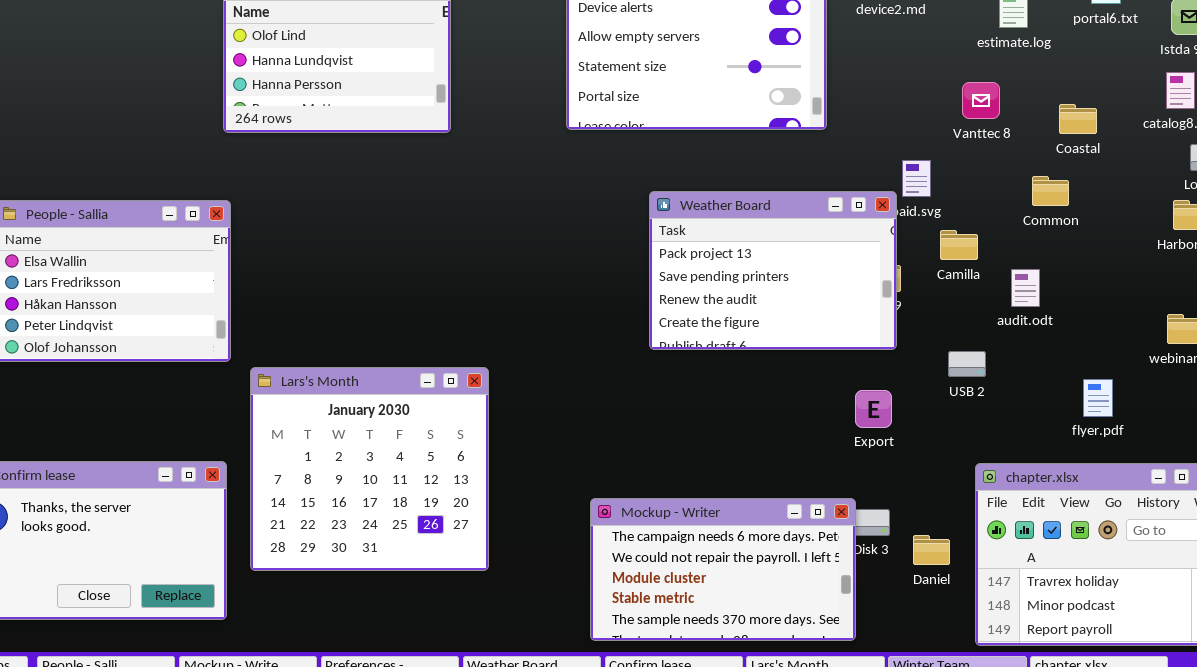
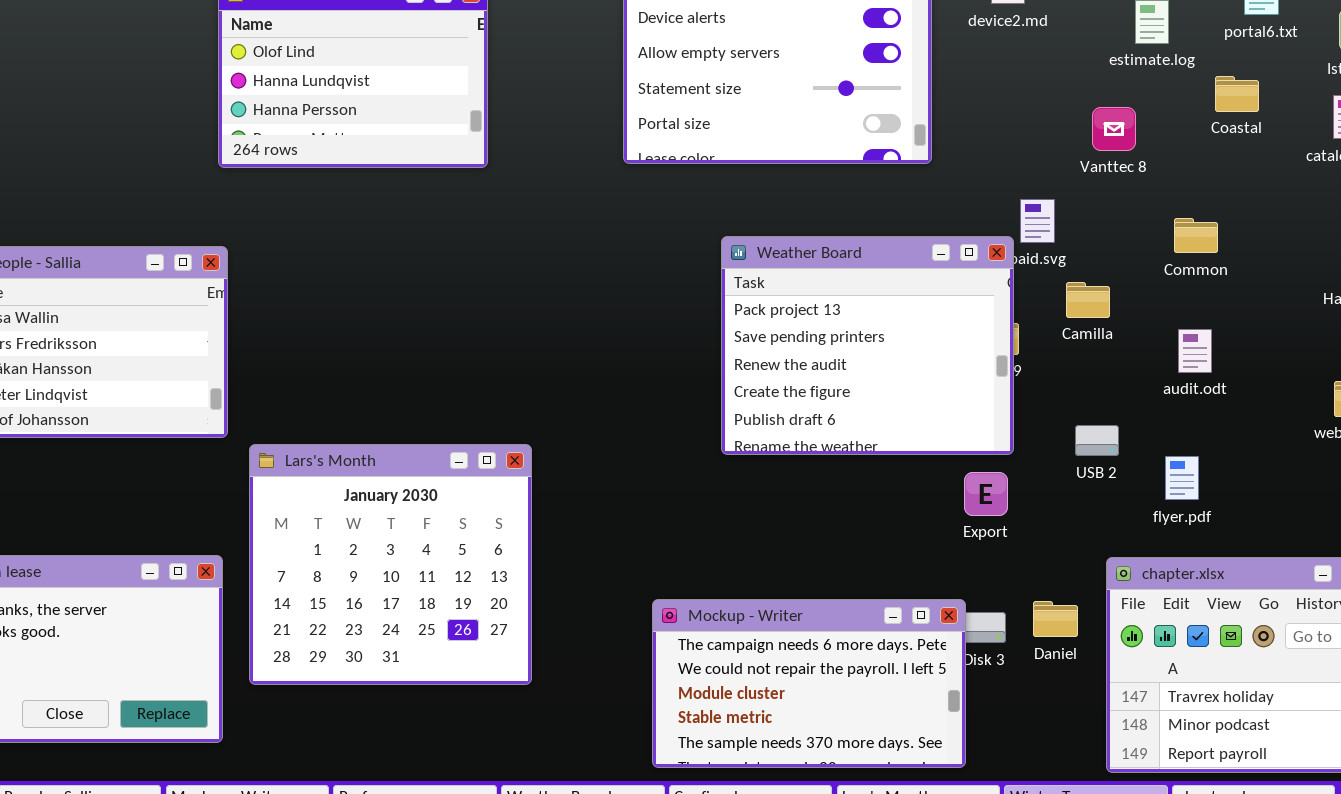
Coastal: [1059,104,1097,134] -> [1215,76,1259,112], moved
Weather Board: [649,191,897,350] -> [721,236,1014,455], resized
audit.odt: [1011,269,1040,307] -> [1178,329,1212,373], moved
flyer.pdf: [1083,379,1113,417] -> [1165,456,1199,500], moved
Daniel: [913,535,950,565] -> [1033,601,1078,637], moved

